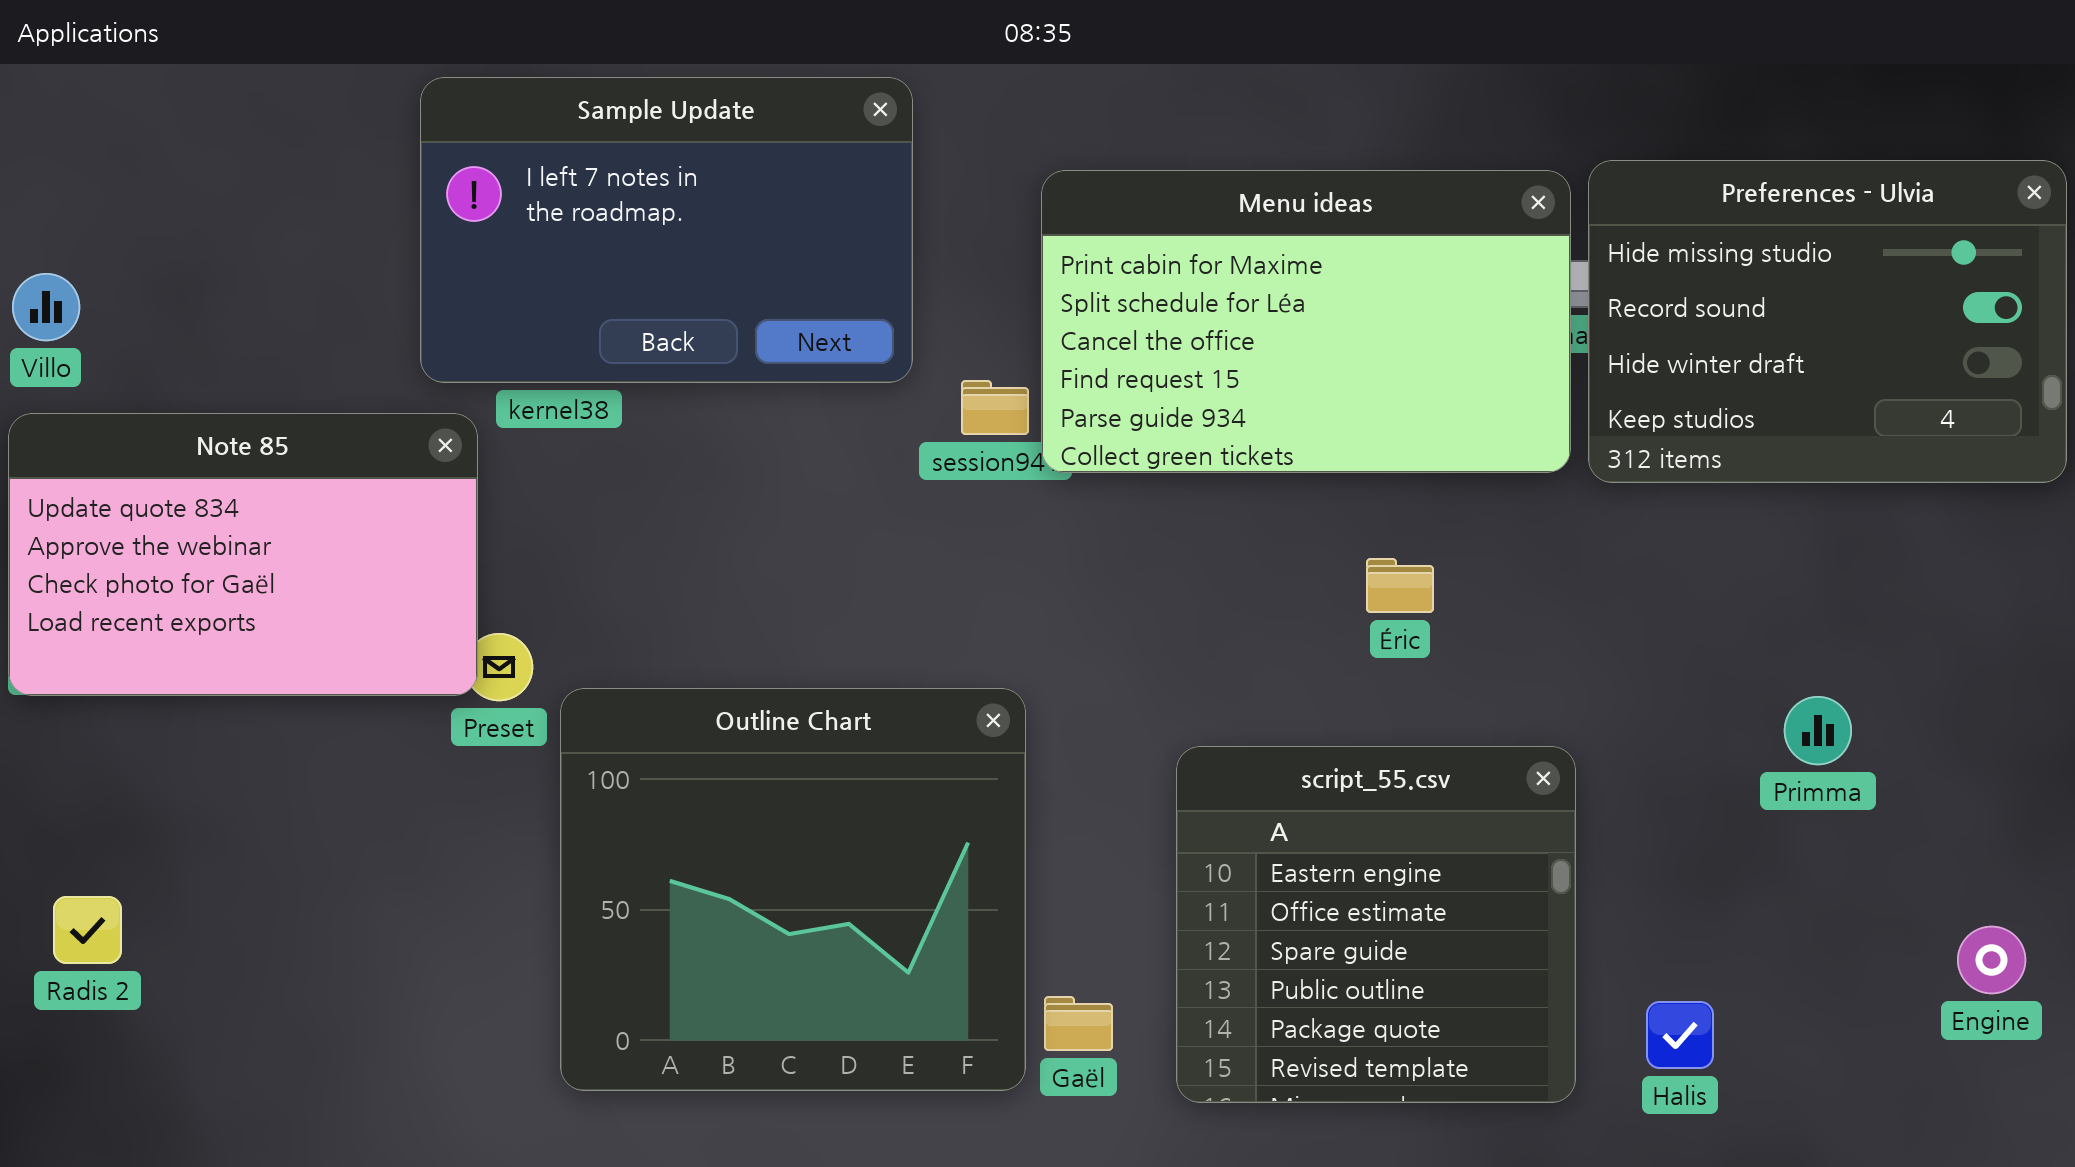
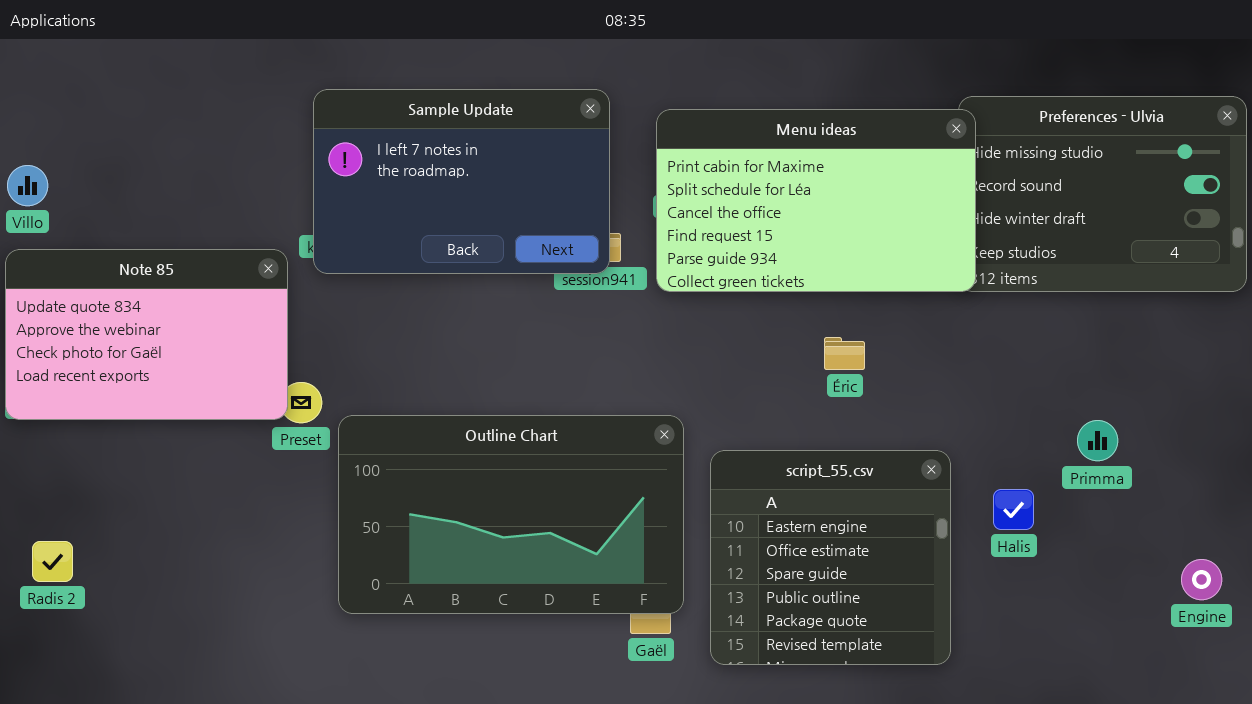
Sample Update: [420,77,913,383] -> [313,89,610,274], moved
Menu ideas: [1041,170,1571,473] -> [656,109,976,292], moved
Outline Chart: [560,688,1026,1091] -> [338,415,684,614], resized
Halis: [1646,1001,1714,1069] -> [993,489,1034,530], moved

